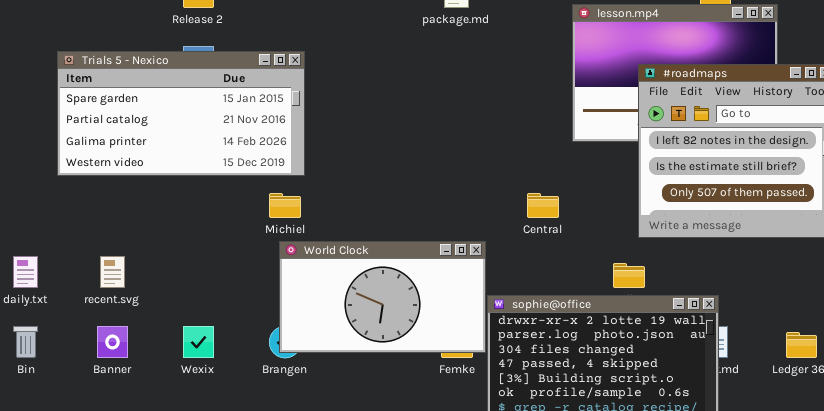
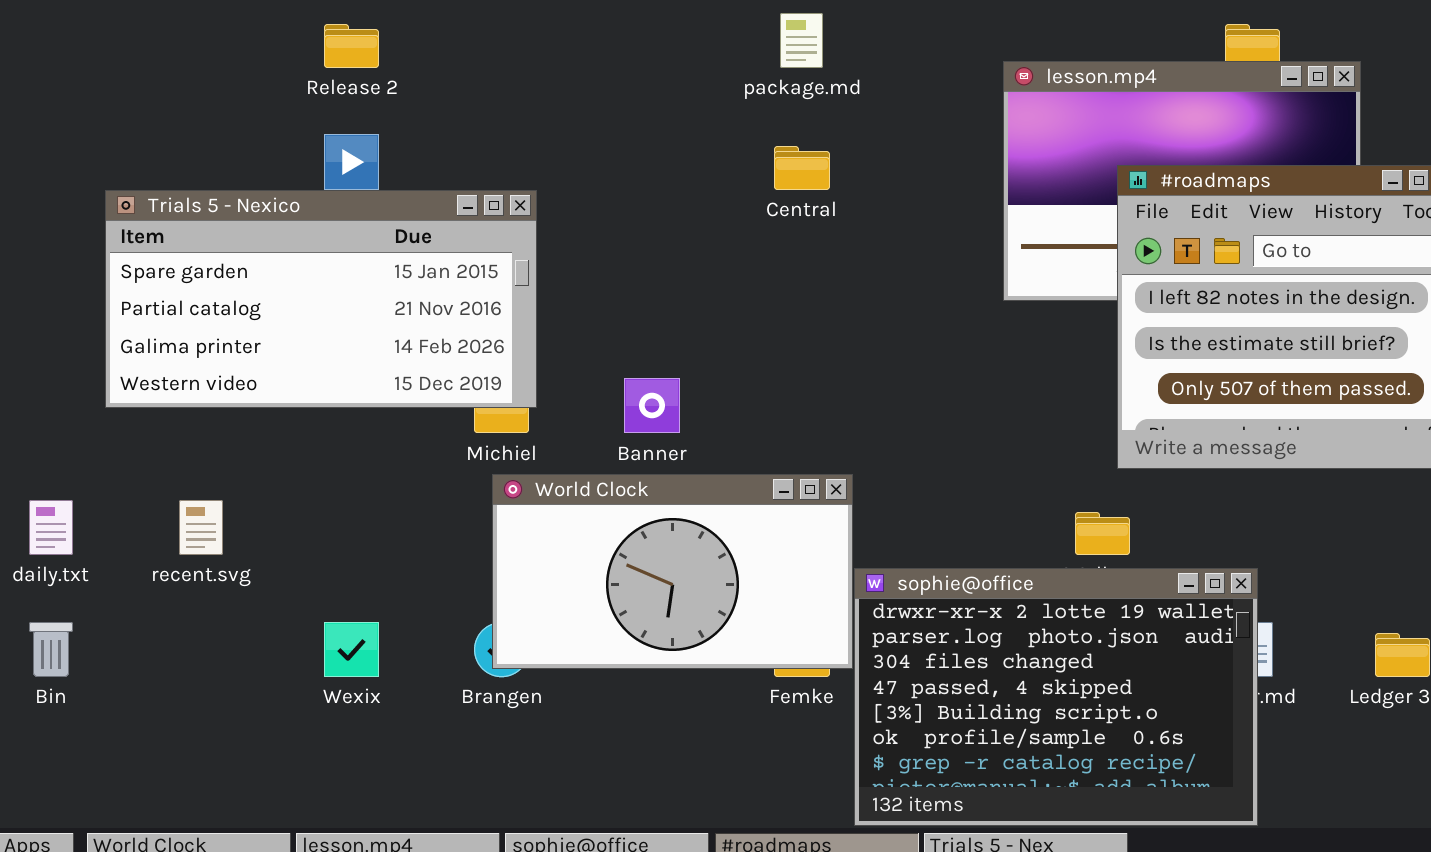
Trials 5 - Nexico: [57,51,305,176] -> [105,190,537,408], moved
Central: [527,193,559,218] -> [774,146,830,190], moved
Banner: [97,326,128,358] -> [624,378,680,433], moved

